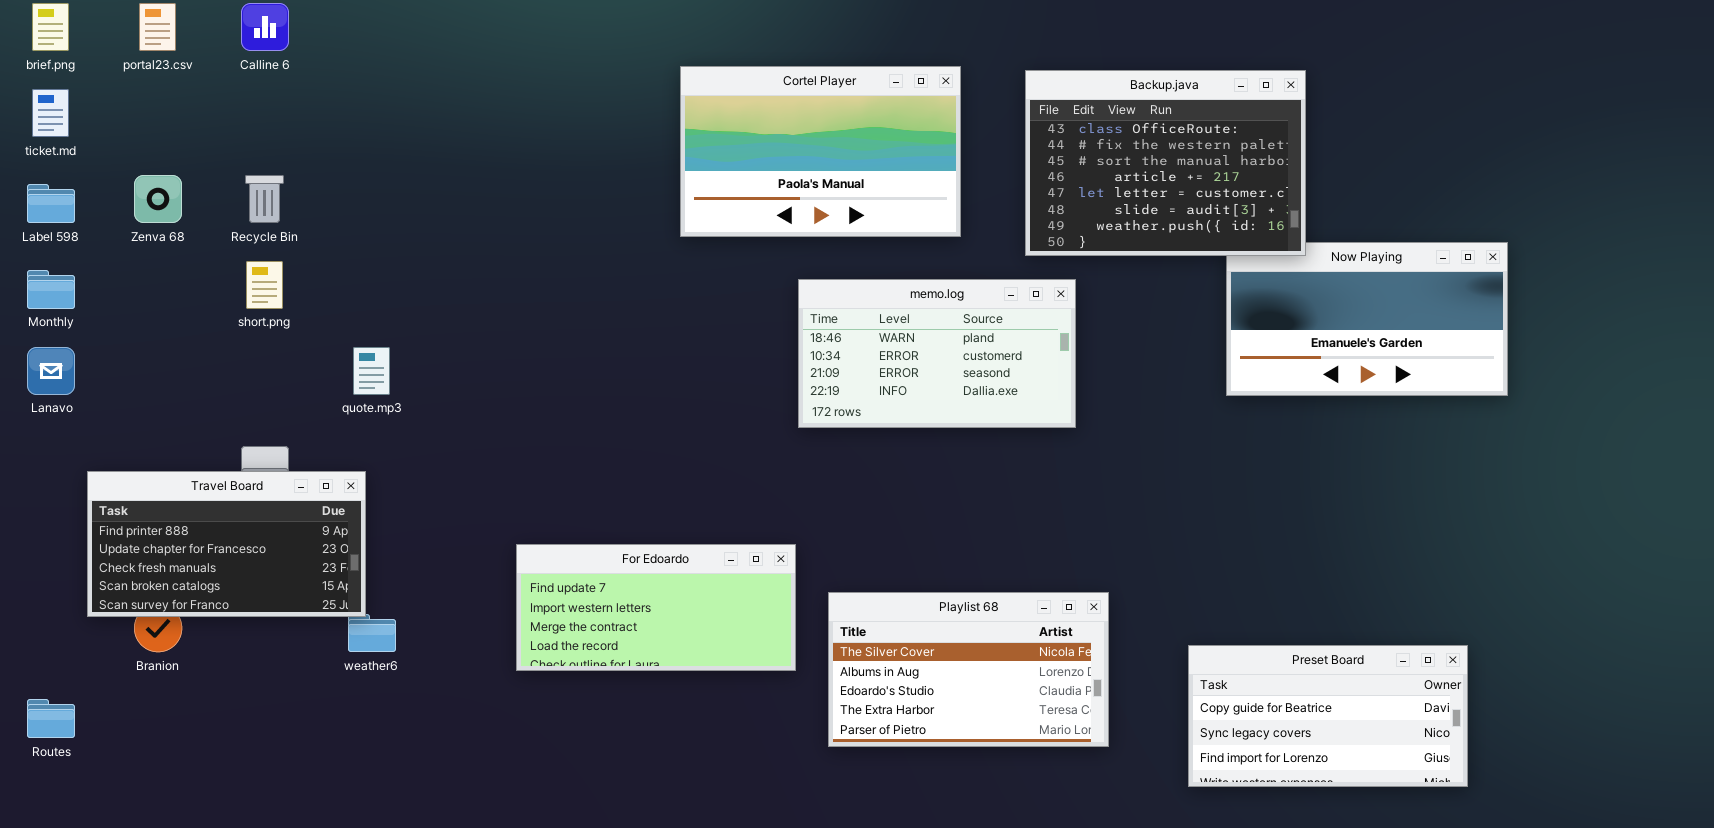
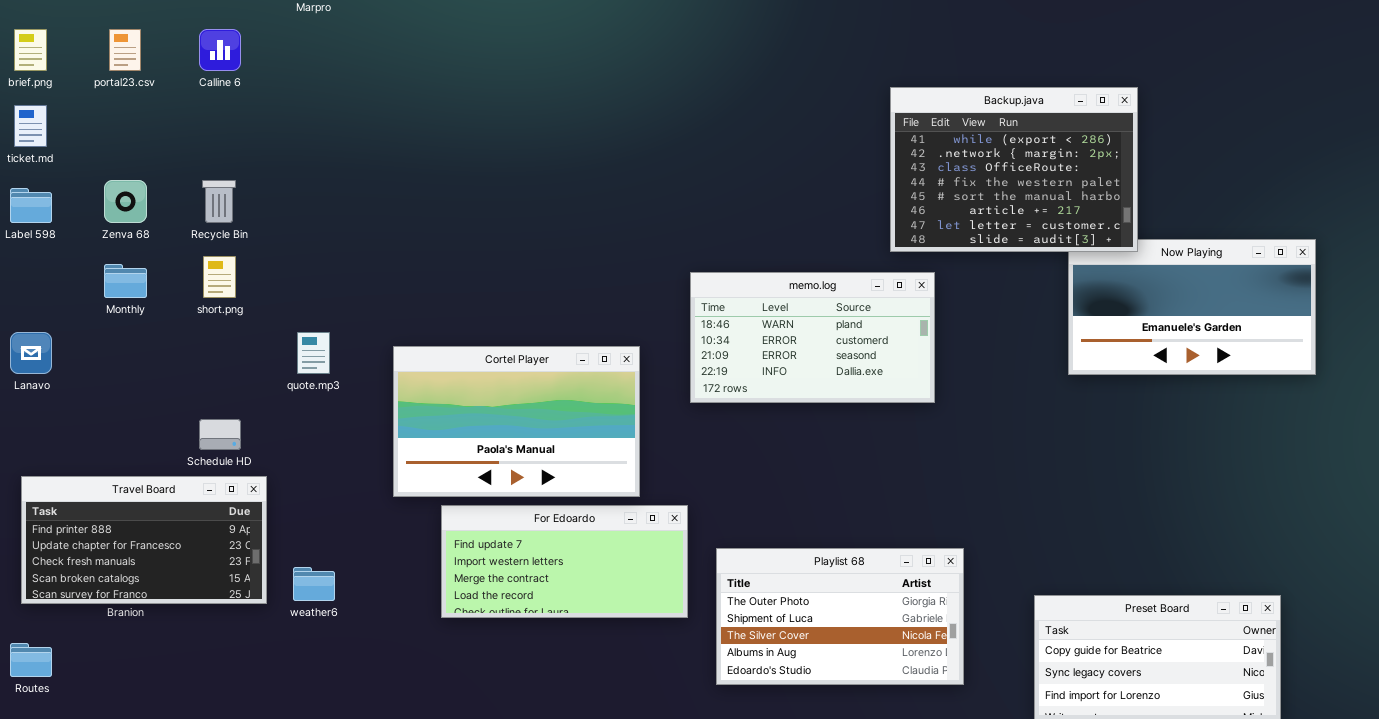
Cortel Player: [680,66,961,237] -> [393,346,640,497], moved
Backup.java: [1025,70,1306,256] -> [890,87,1138,252], scrolled up 2 rows
Monthly: [27,270,75,309] -> [104,264,147,298], moved
Travel Board: [87,471,366,617] -> [21,476,267,604], moved
Playlist 68: [828,592,1109,747] -> [716,548,964,685], scrolled up 2 rows

